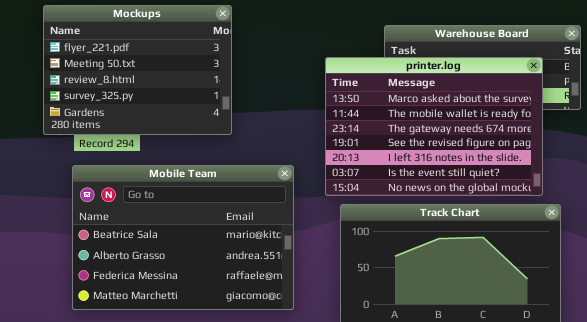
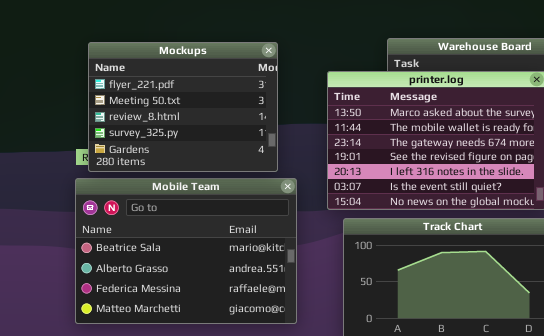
Mockups: [43,5,232,135] -> [88,42,278,172], moved

